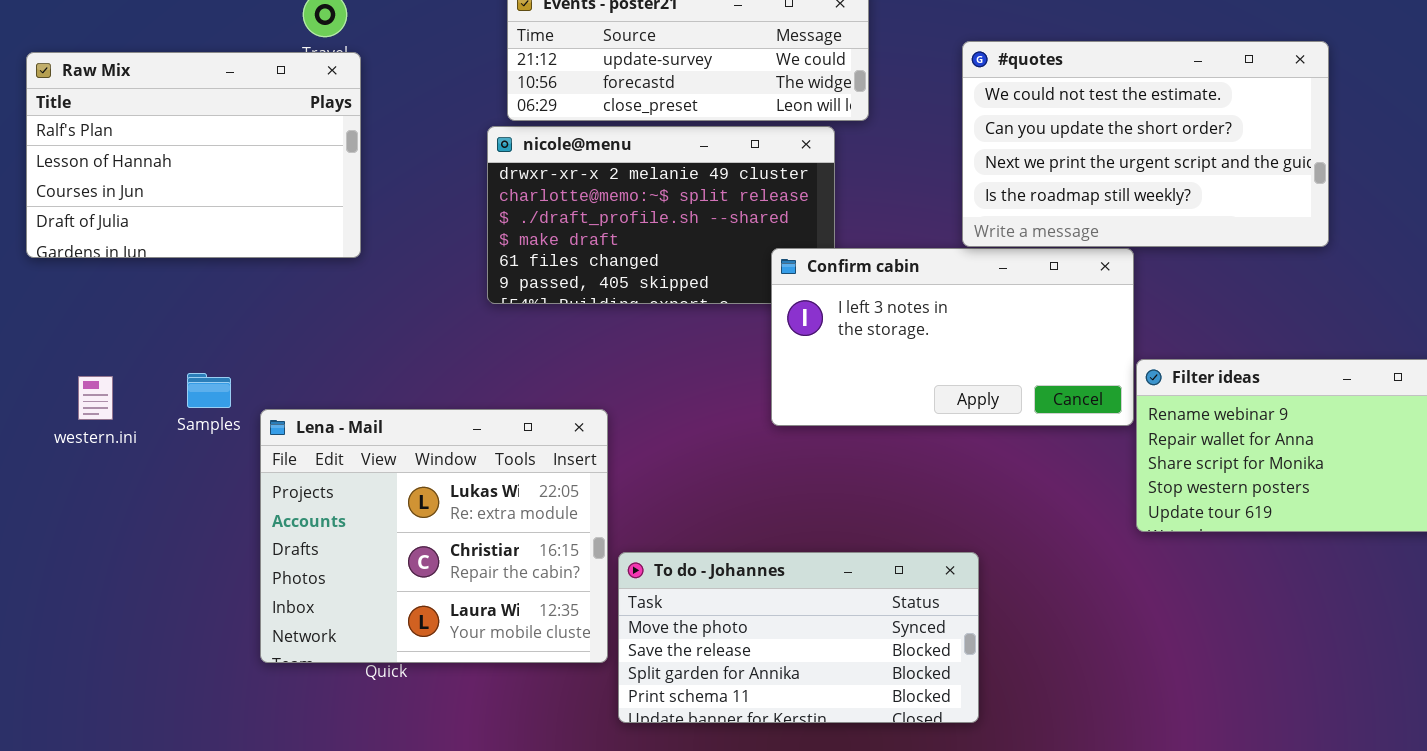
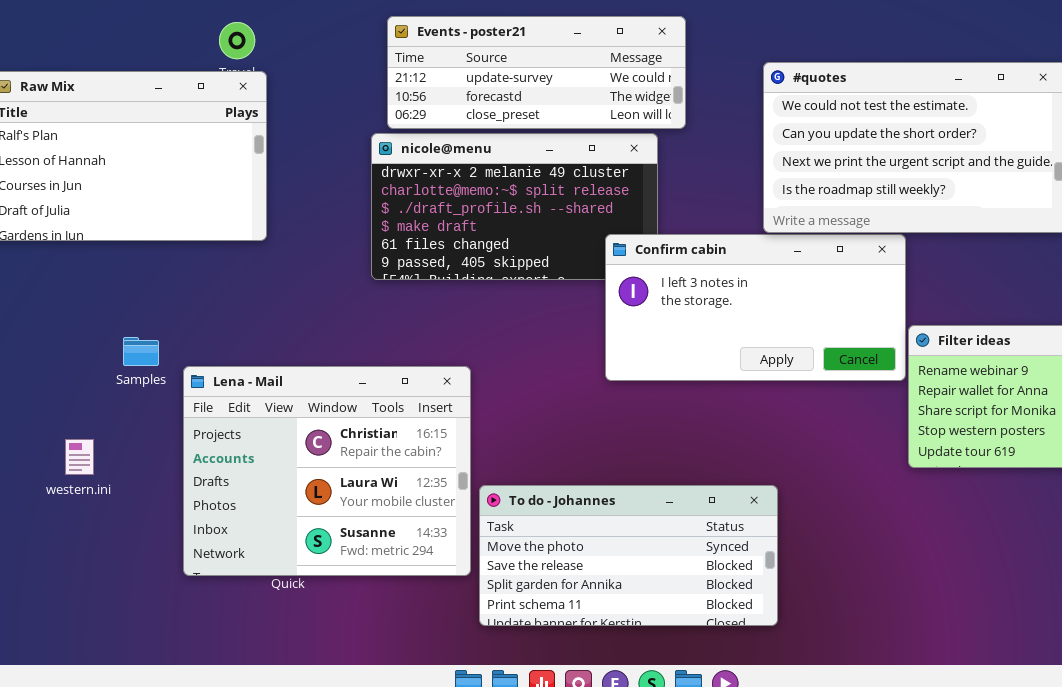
western.ini: [78,376,113,420] -> [65,439,94,475], moved
Lena - Mail: [260,409,608,663] -> [183,366,471,576], scrolled down 1 row

